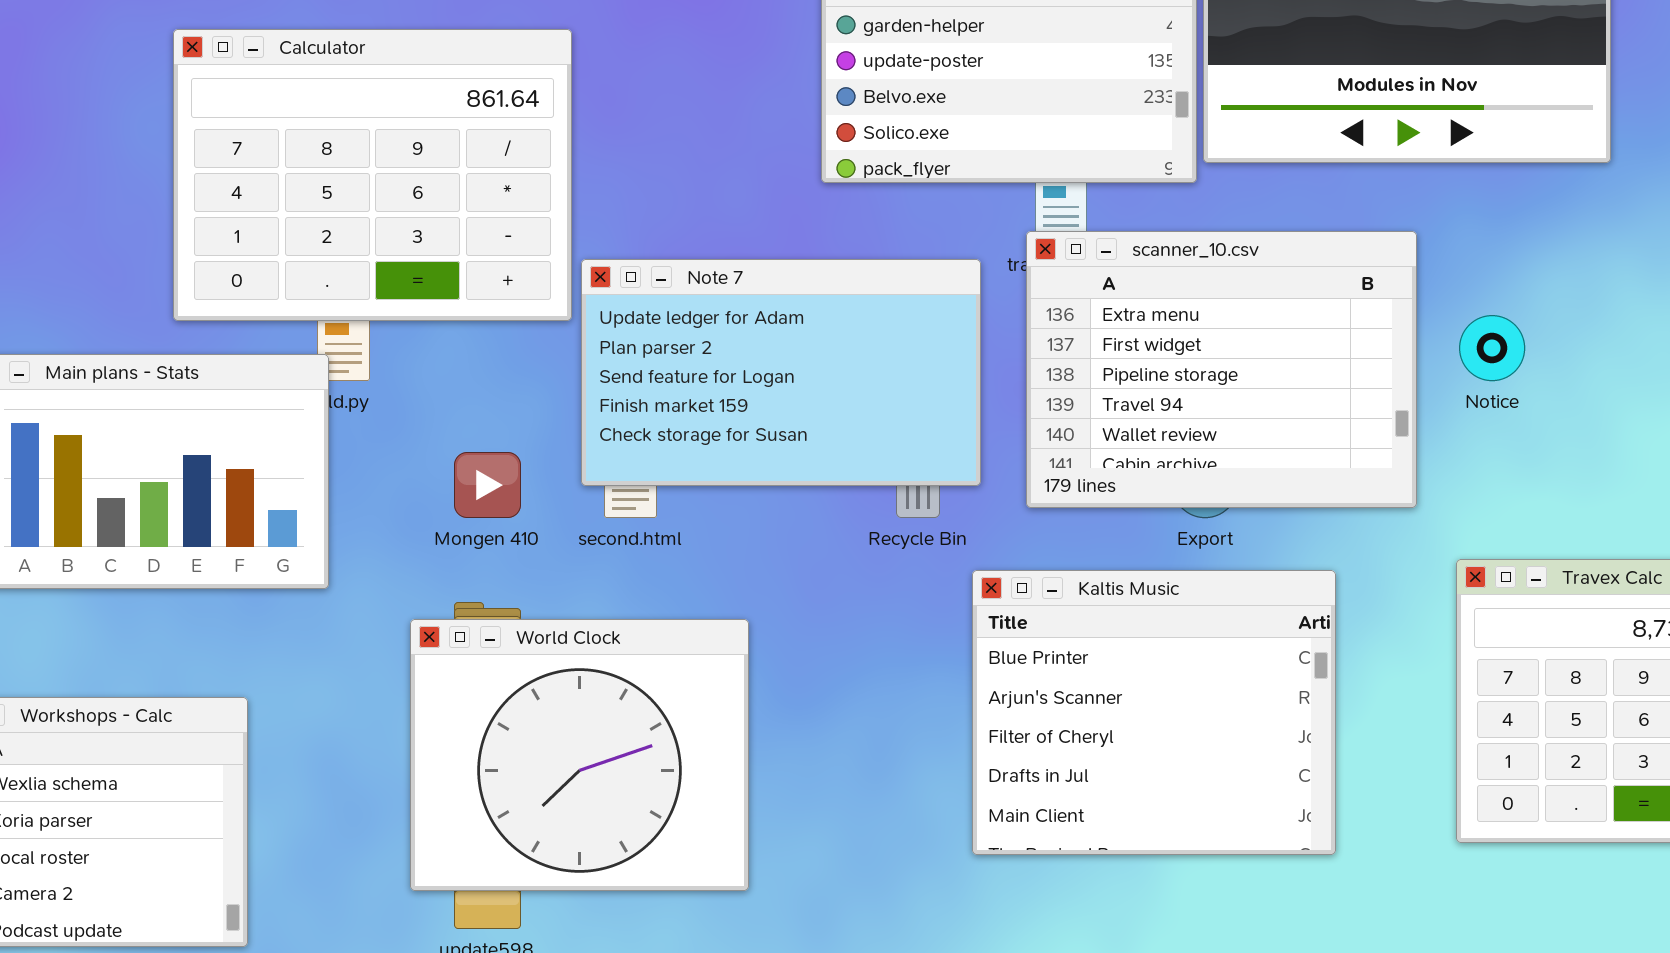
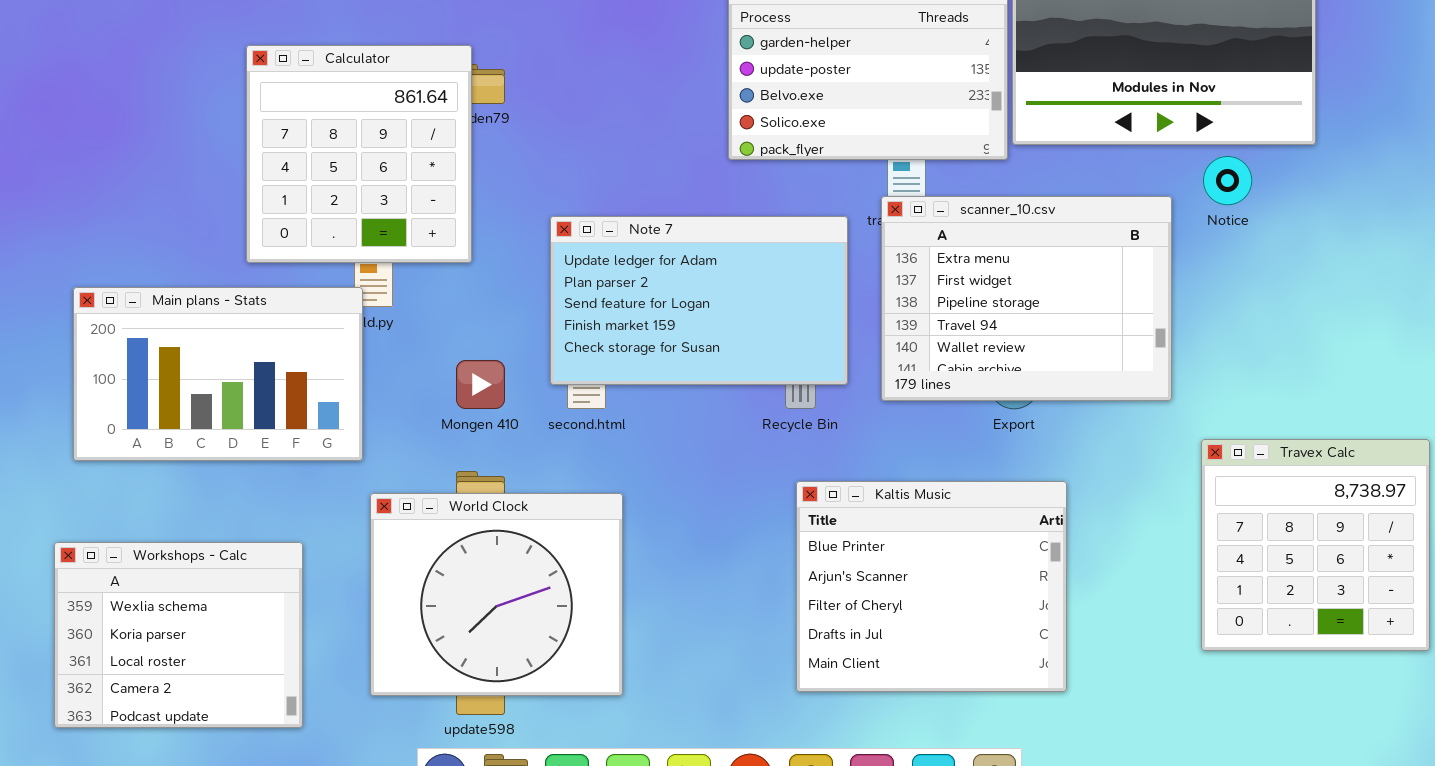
Calculator: [173,29,572,321] -> [246,45,472,263], resized
Notice: [1459,315,1525,381] -> [1203,156,1252,205], moved
Kaltis Music: [972,570,1336,855] -> [796,481,1067,692], moved
World Clock: [410,619,749,891] -> [370,493,623,696], moved

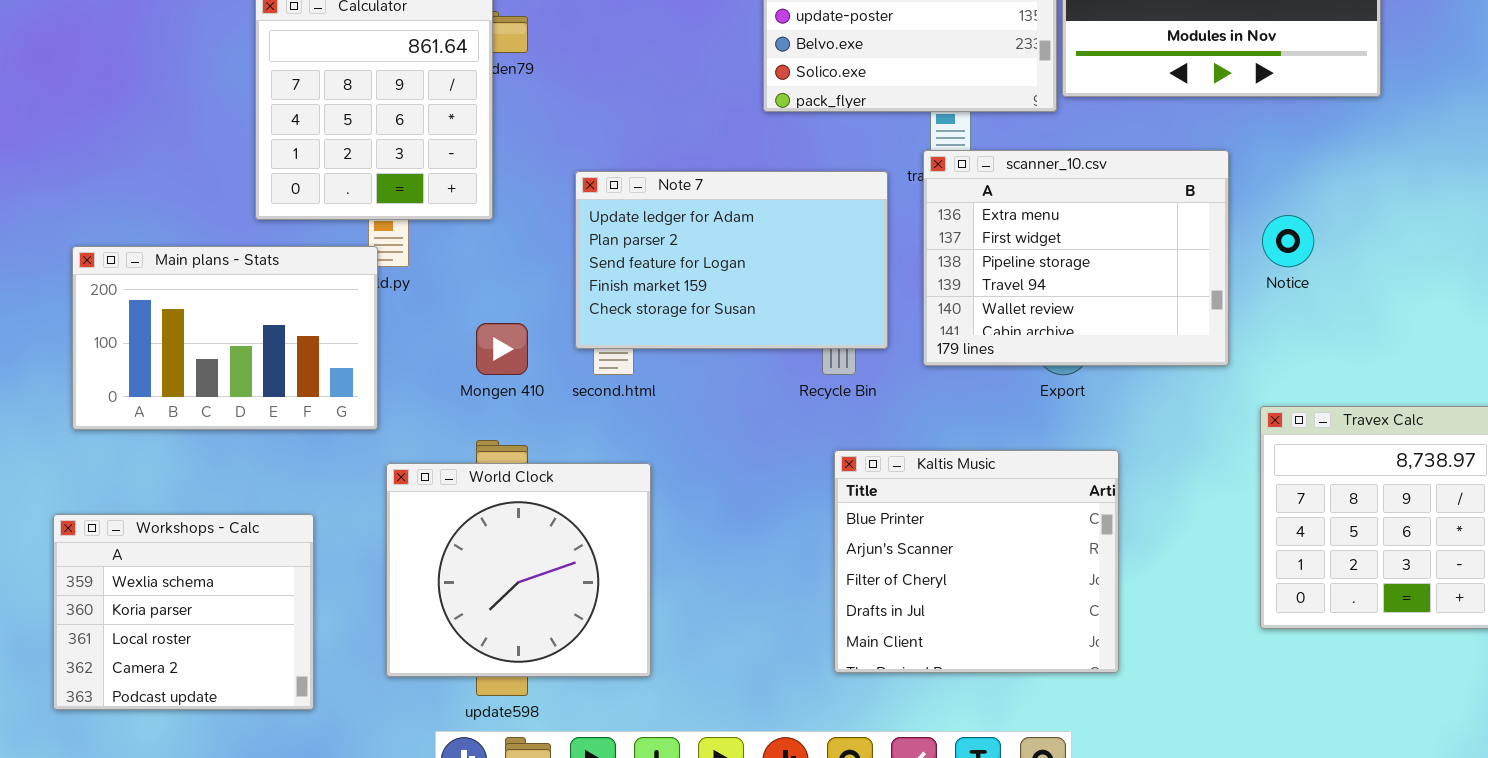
Notice: [1203,156,1252,205] -> [1262,215,1314,267], moved

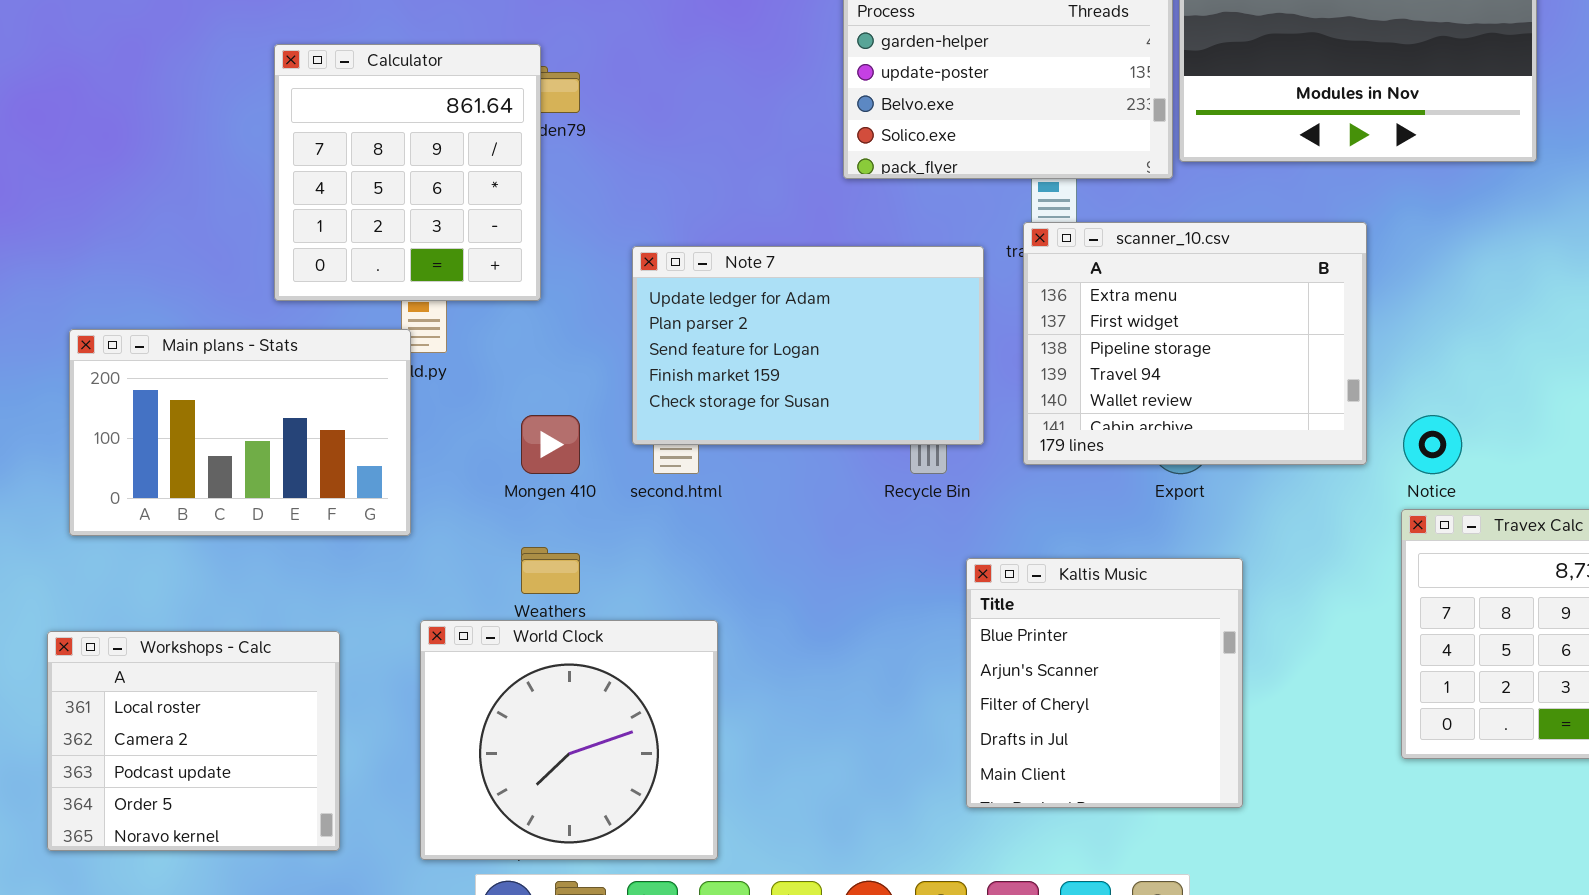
Notice: [1262,215,1314,267] -> [1403,415,1462,474], moved
Kaltis Music: [834,450,1119,673] -> [966,558,1243,808], resized
World Clock: [386,463,651,677] -> [420,620,718,860], moved
Workshops - Calc: [53,514,314,710] -> [47,631,340,851], scrolled down 2 rows

